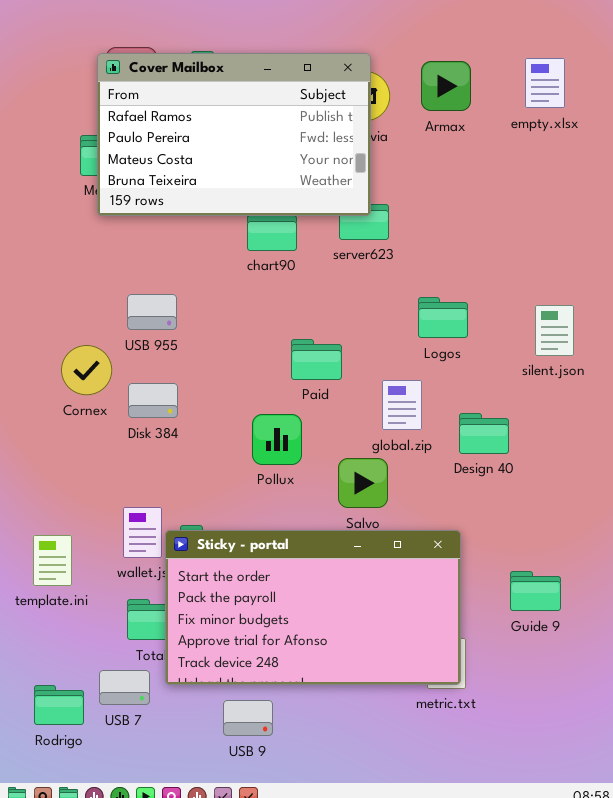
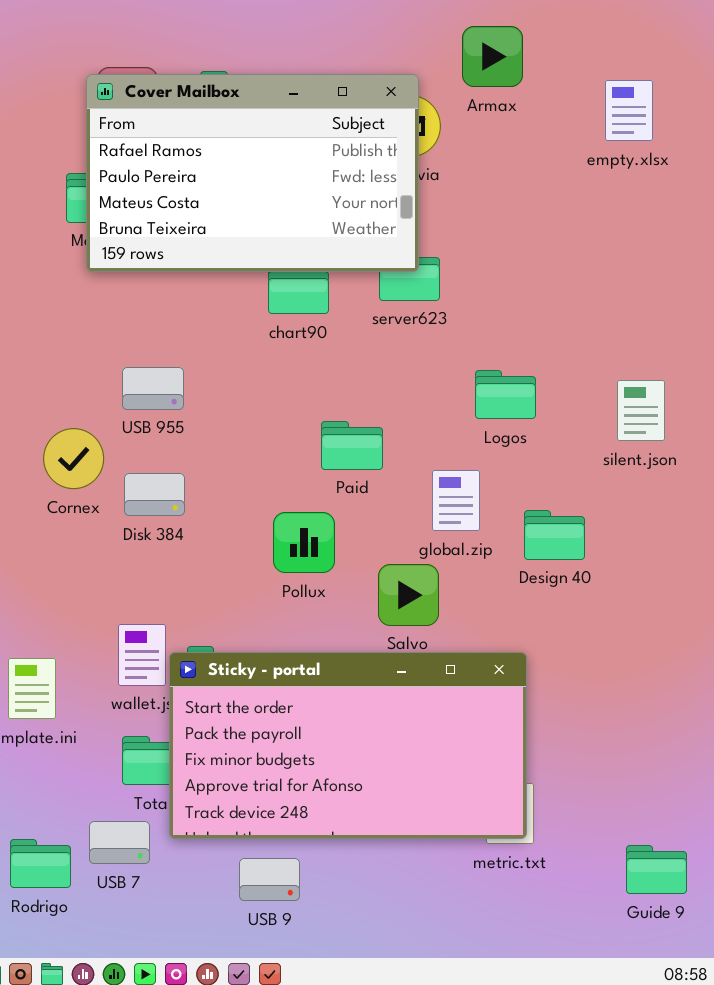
Armax: [421,61,471,111] -> [462,26,523,87], moved
Guide 9: [510,571,561,611] -> [626,845,687,894], moved

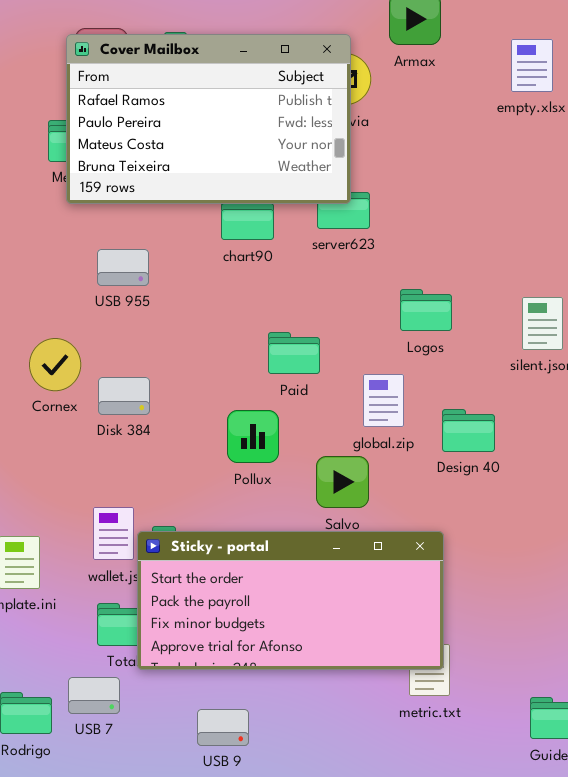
USB 955: [122,367,184,410] -> [97,249,149,286], moved
Sticky - portal: [169,652,527,839] -> [137,531,444,670], resized

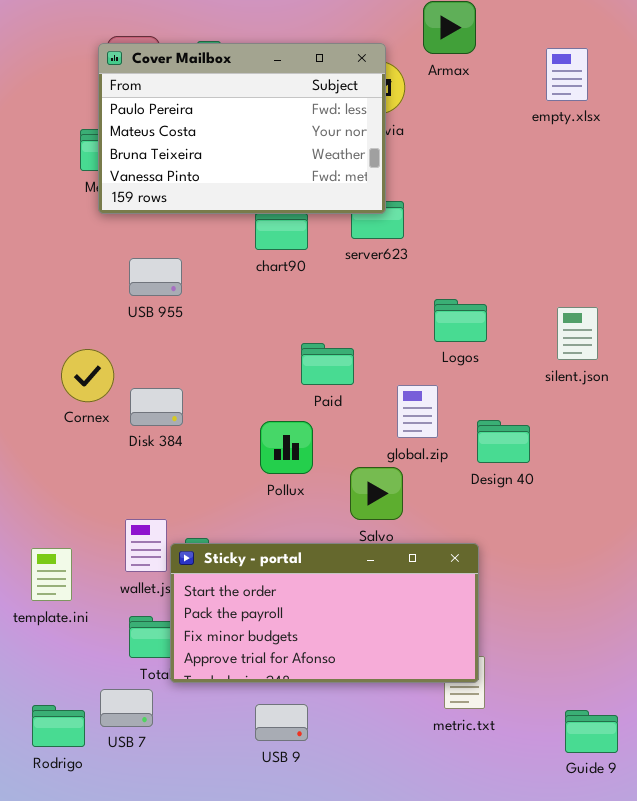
Cover Mailbox: [66,34,351,204] -> [98,43,386,214], scrolled down 1 row
USB 9: [197,709,249,746] -> [255,704,308,741], moved

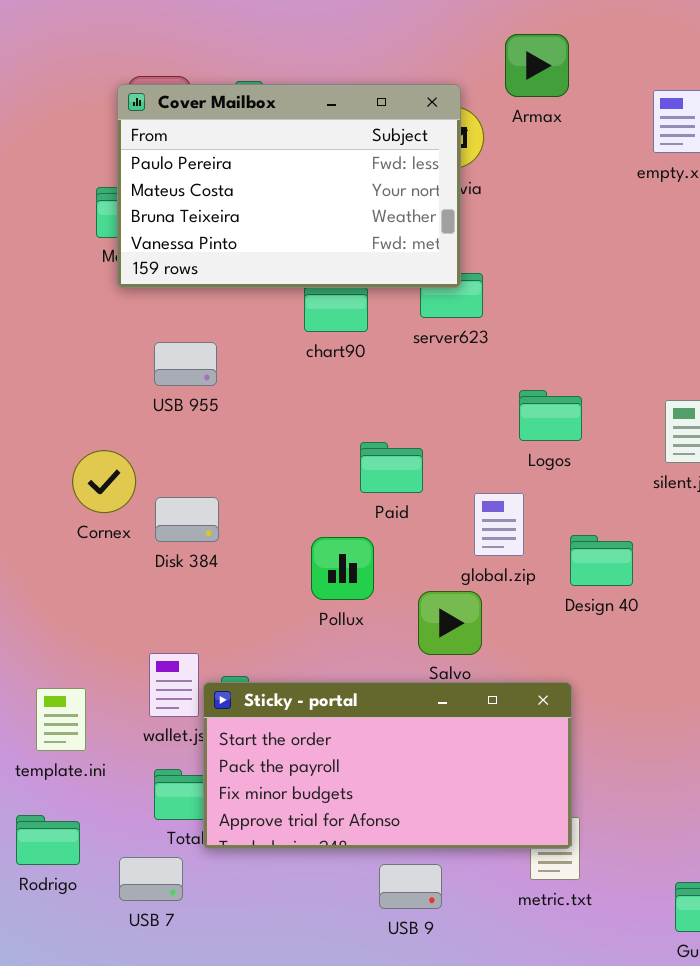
USB 9: [255,704,308,741] -> [379,864,442,909], moved
Rodrigo: [32,705,85,747] -> [16,815,80,865], moved

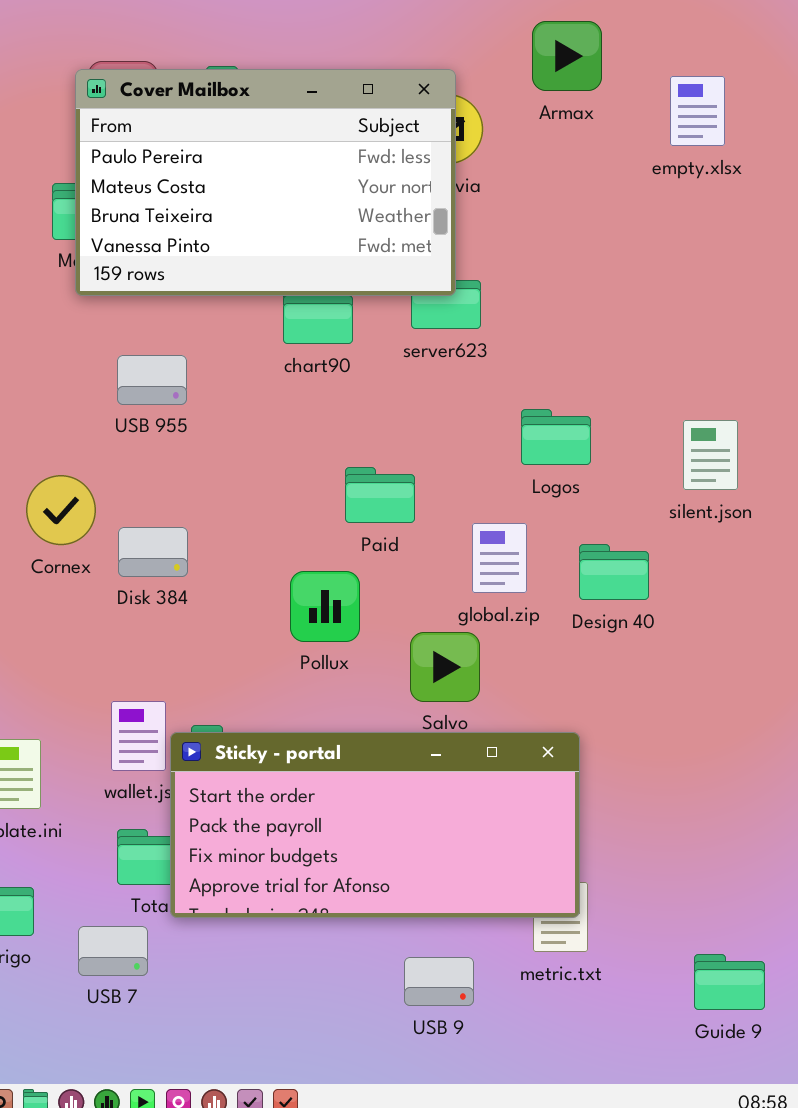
Armax: [505,34,569,97] -> [532,21,602,91], moved
Design 40: [570,535,633,586] -> [579,544,649,600], moved
USB 9: [379,864,442,909] -> [404,957,474,1006], moved

